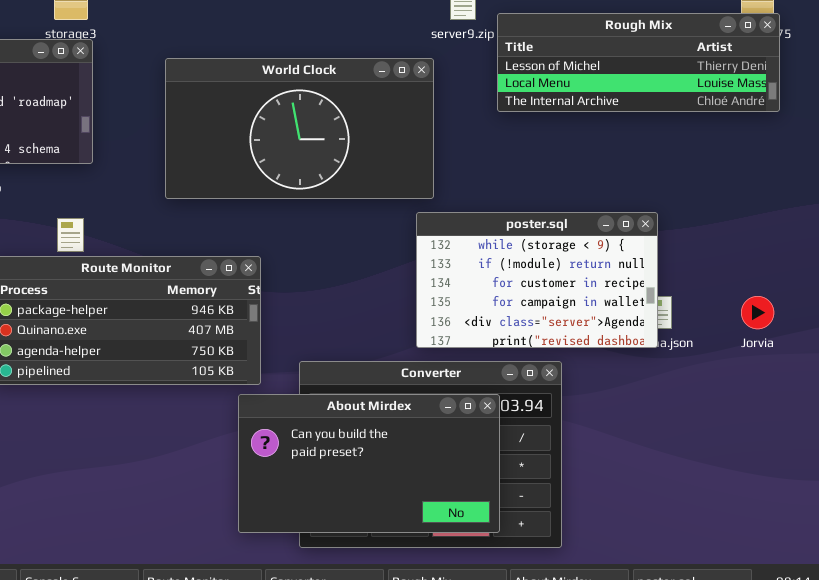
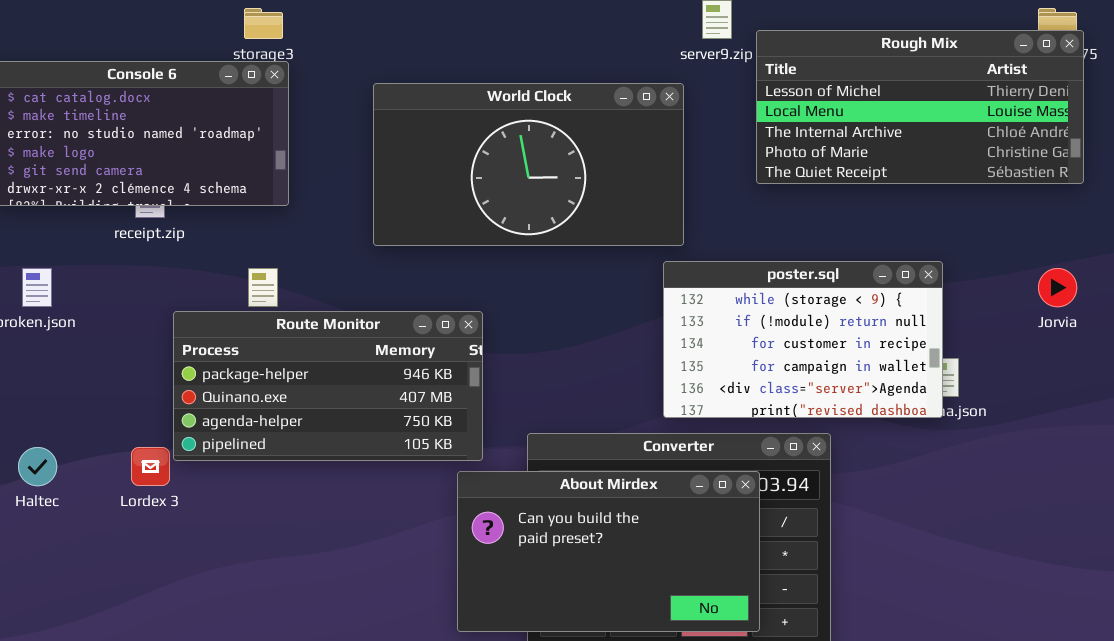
Rough Mix: [497,13,780,112] -> [756,30,1084,184], resized
Jorvia: [741,296,774,329] -> [1038,268,1077,307], moved

